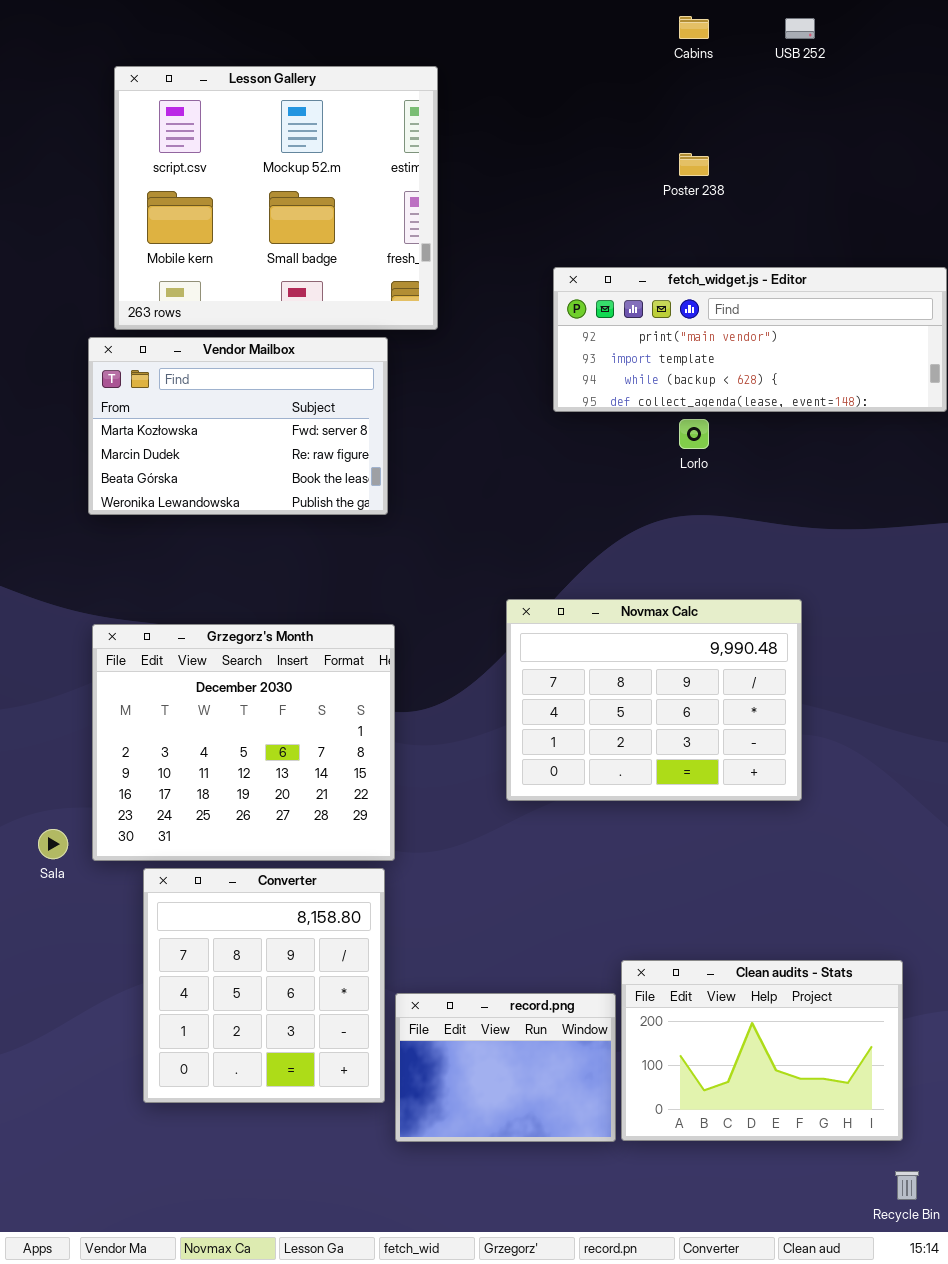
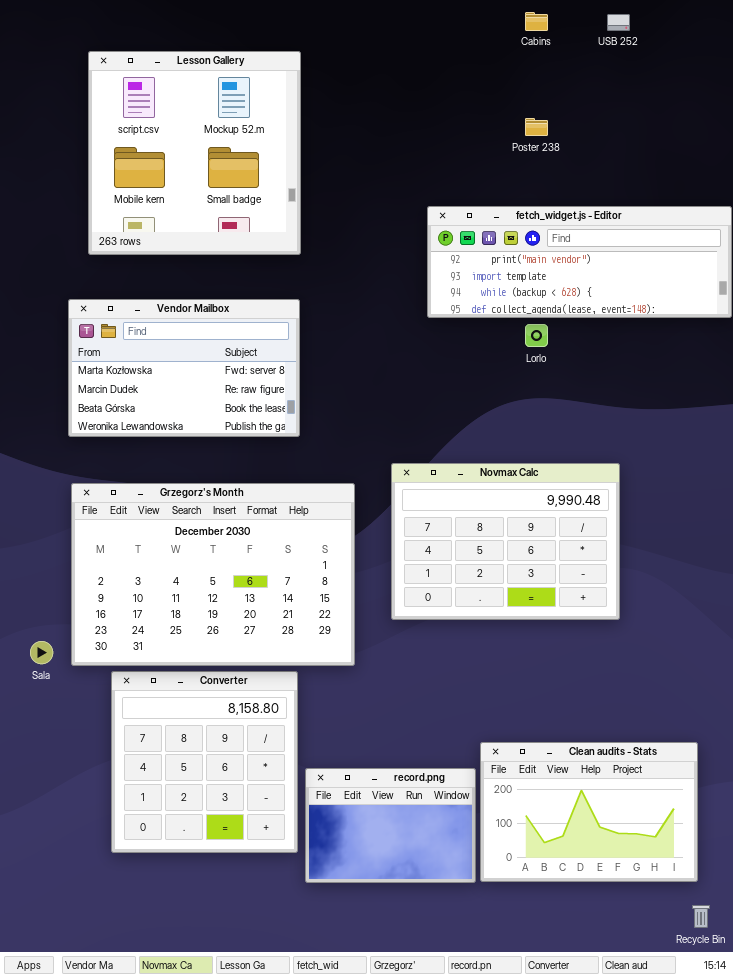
Lesson Gallery: [114,66,438,330] -> [88,51,301,255], resized
Vendor Mailbox: [88,337,388,515] -> [68,299,300,437], moved
Grzegorz's Month: [92,624,395,861] -> [71,483,355,666], resized

